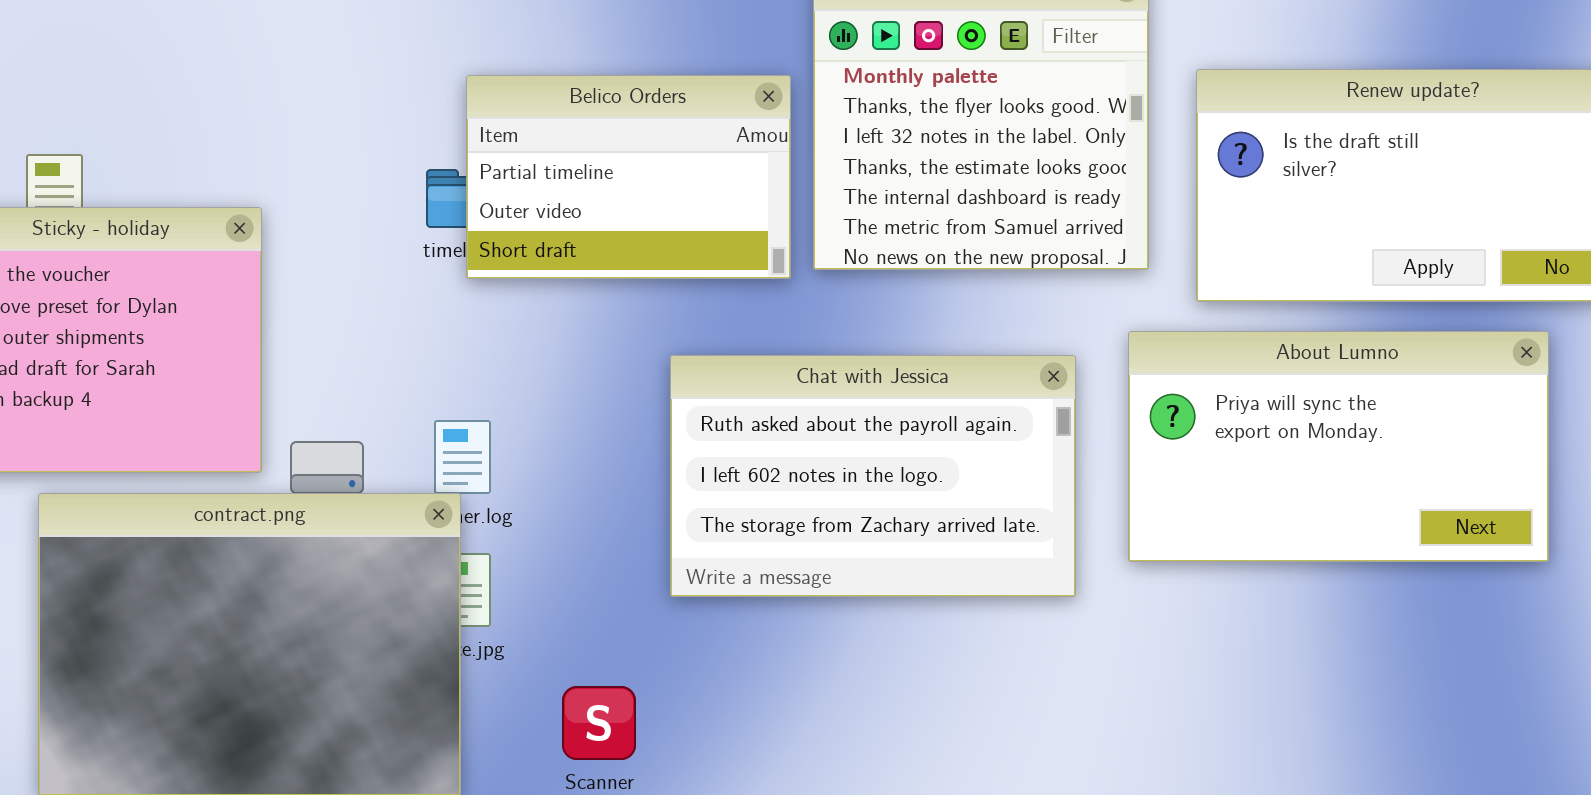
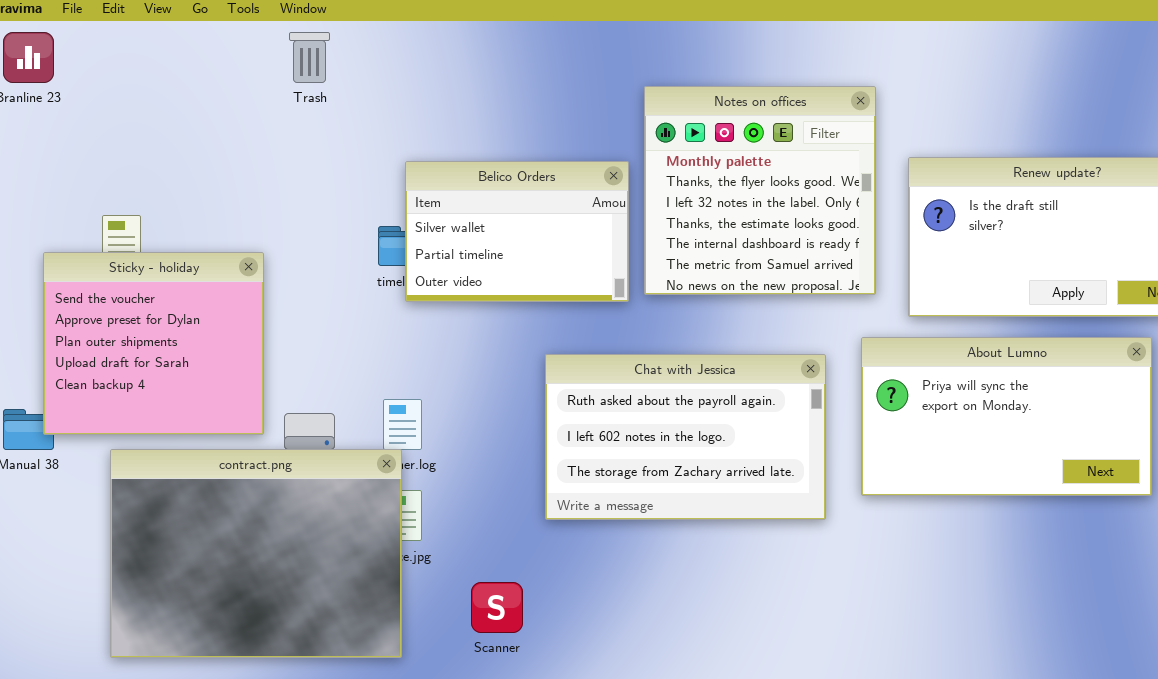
Belico Orders: [466,75,791,279] -> [405,161,629,302], scrolled up 1 row

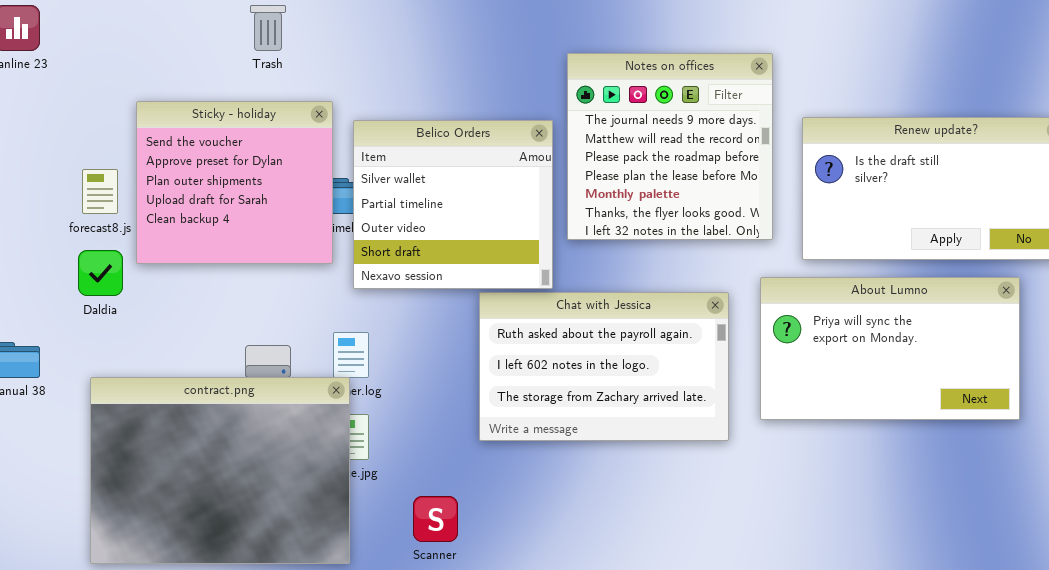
Notes on offices: [644,86,876,295] -> [567,53,773,240], scrolled up 4 rows
Belico Orders: [405,161,629,302] -> [353,120,553,289], resized
Sticky - holiday: [43,252,264,435] -> [136,101,333,264], moved

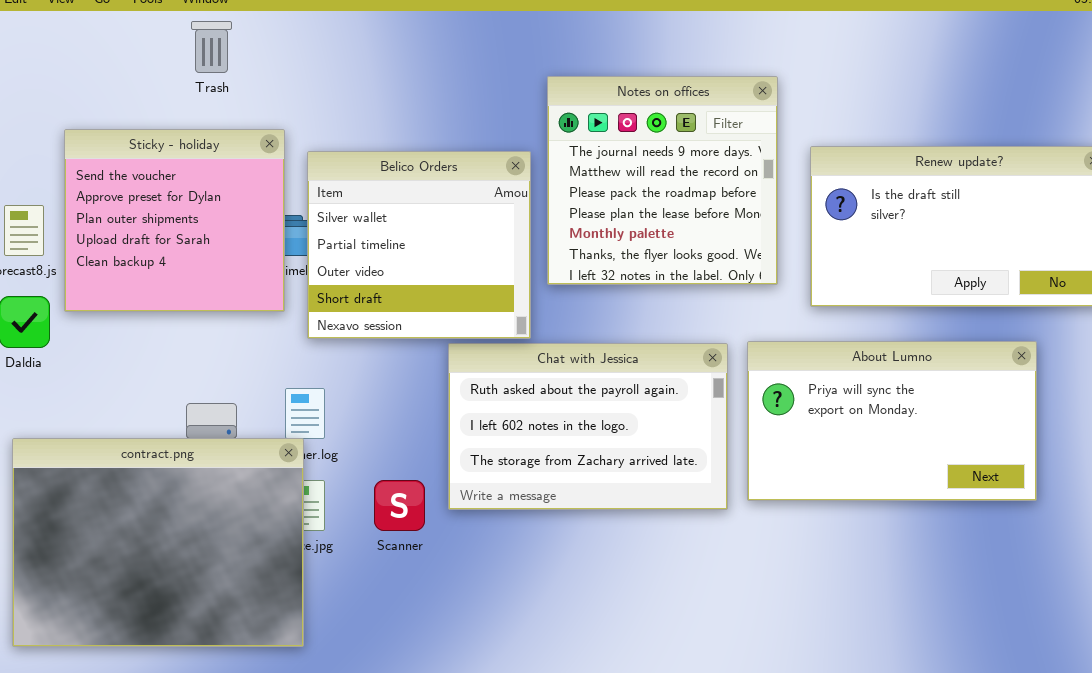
About Lumno: [760,277,1020,420] -> [747,341,1037,501], moved
Scanner: [413,496,458,542] -> [374,480,425,531], moved

